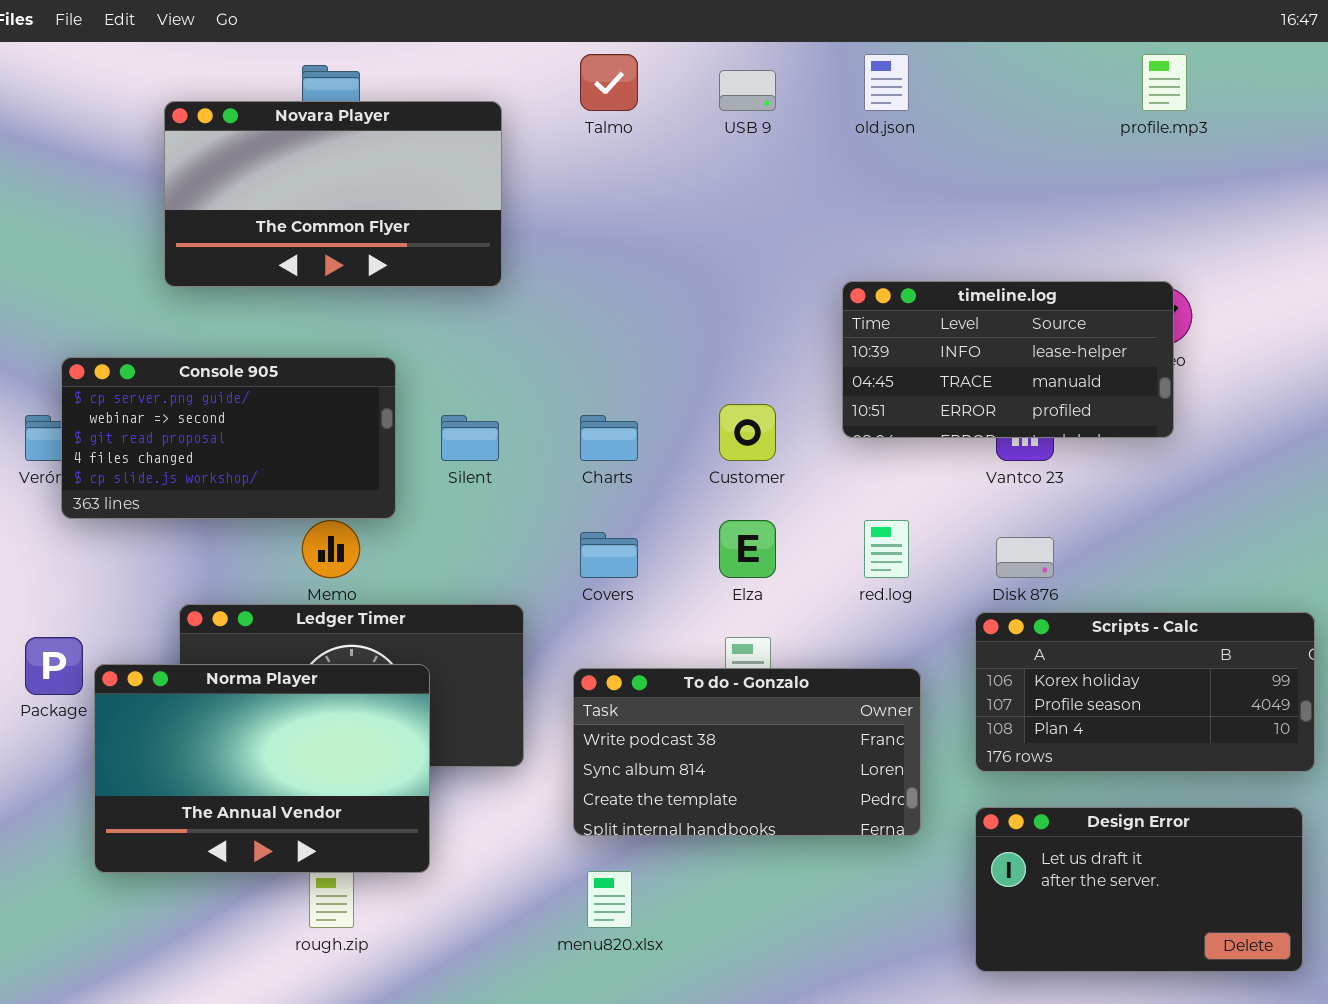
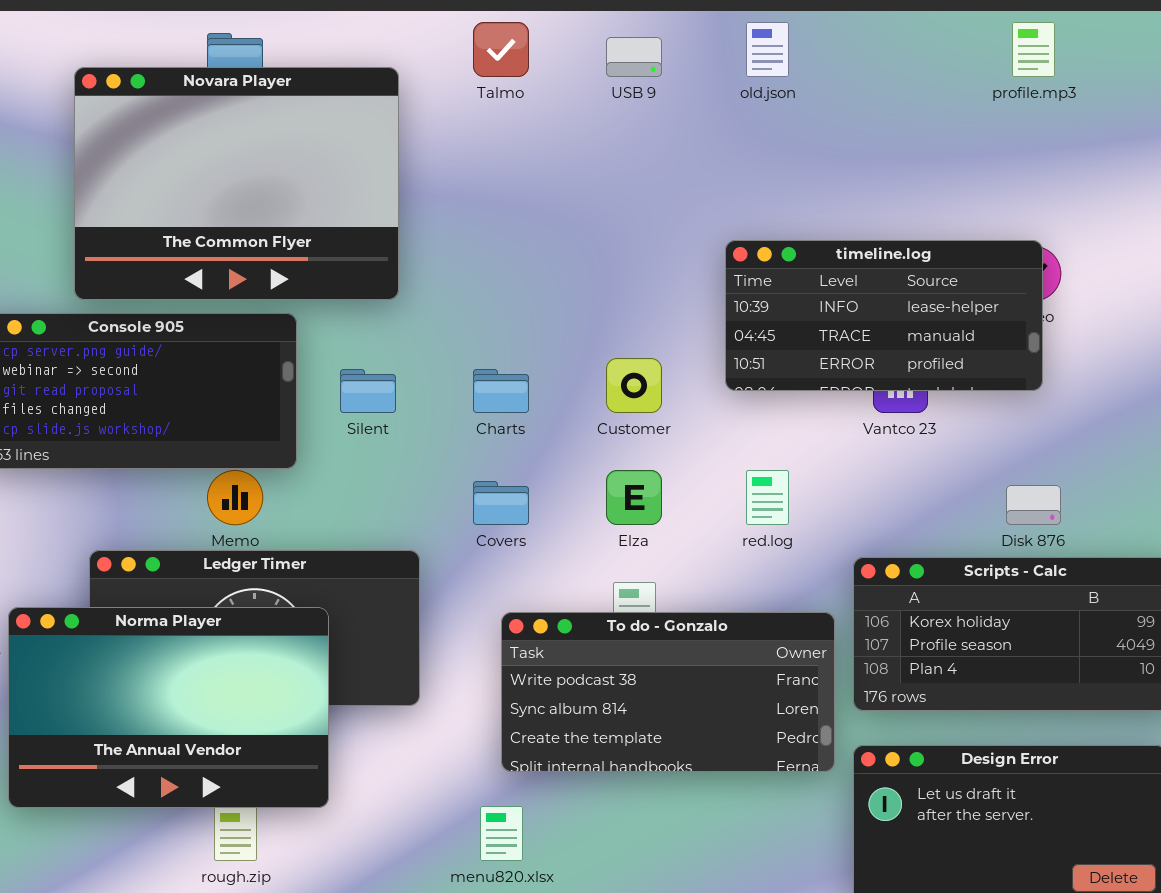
Novara Player: [164,101,502,287] -> [74,67,399,300], resized
Disk 876: [996,537,1054,578] -> [1006,485,1061,525], moved
To do - Gonzalo: [573,668,921,836] -> [501,612,835,772], moved

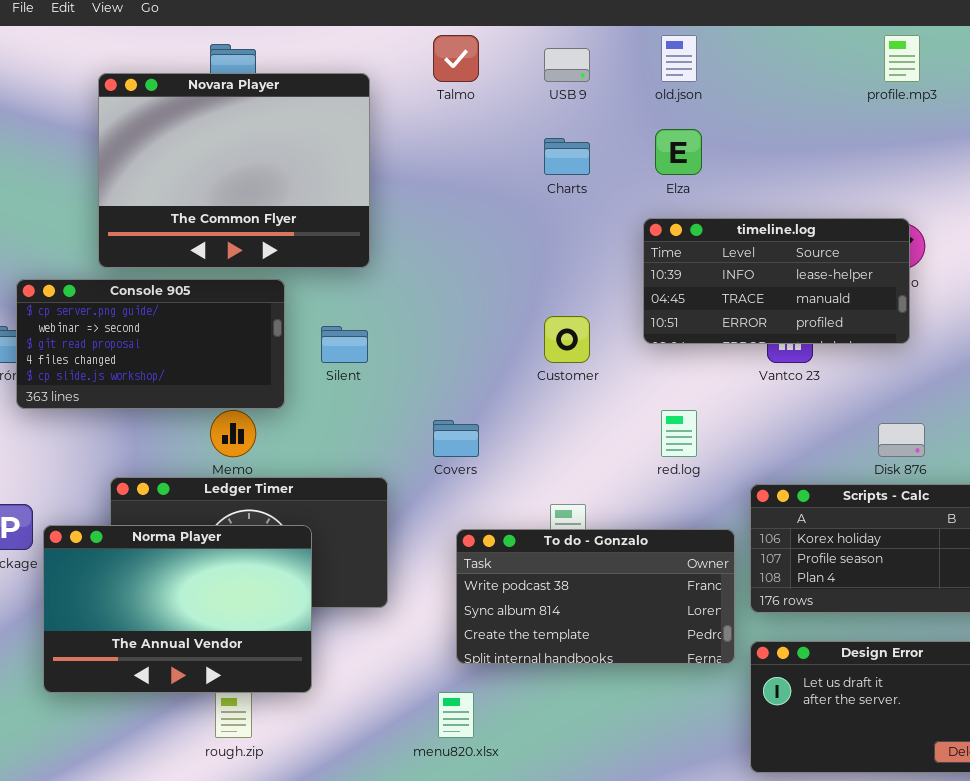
Charts: [473,369,529,413] -> [544,138,590,175], moved
Elza: [606,470,662,525] -> [655,129,702,175], moved

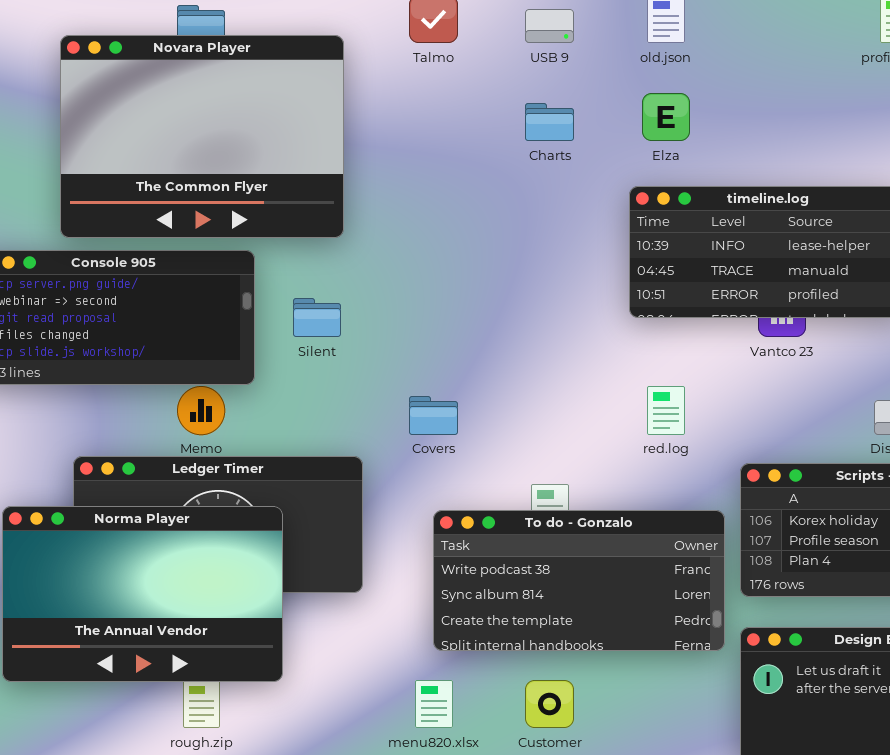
Customer: [544,316,590,363] -> [525,680,574,728], moved

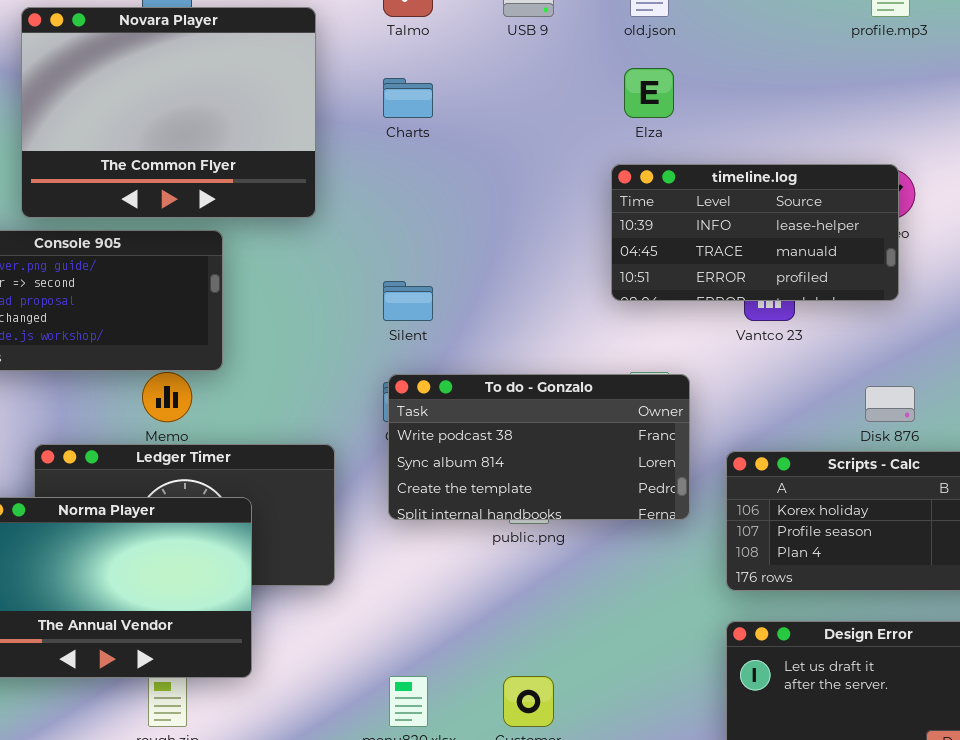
Charts: [525,103,574,141] -> [383,78,433,118], moved
Silent: [293,298,341,337] -> [383,281,433,321], moved
To do - Gonzalo: [433,510,725,651] -> [388,374,690,520], moved

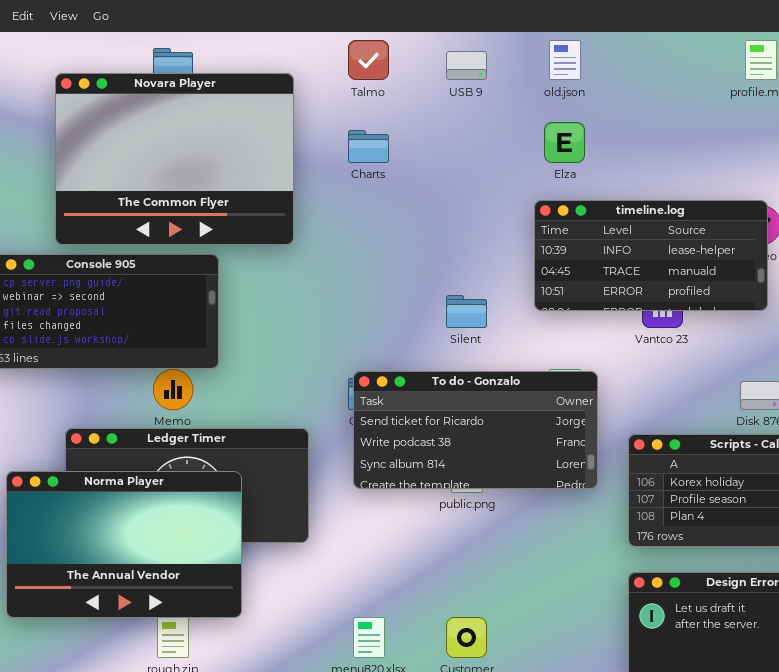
Silent: [383,281,433,321] -> [446,295,487,328], moved
To do - Gonzalo: [388,374,690,520] -> [353,371,598,489], scrolled up 1 row

